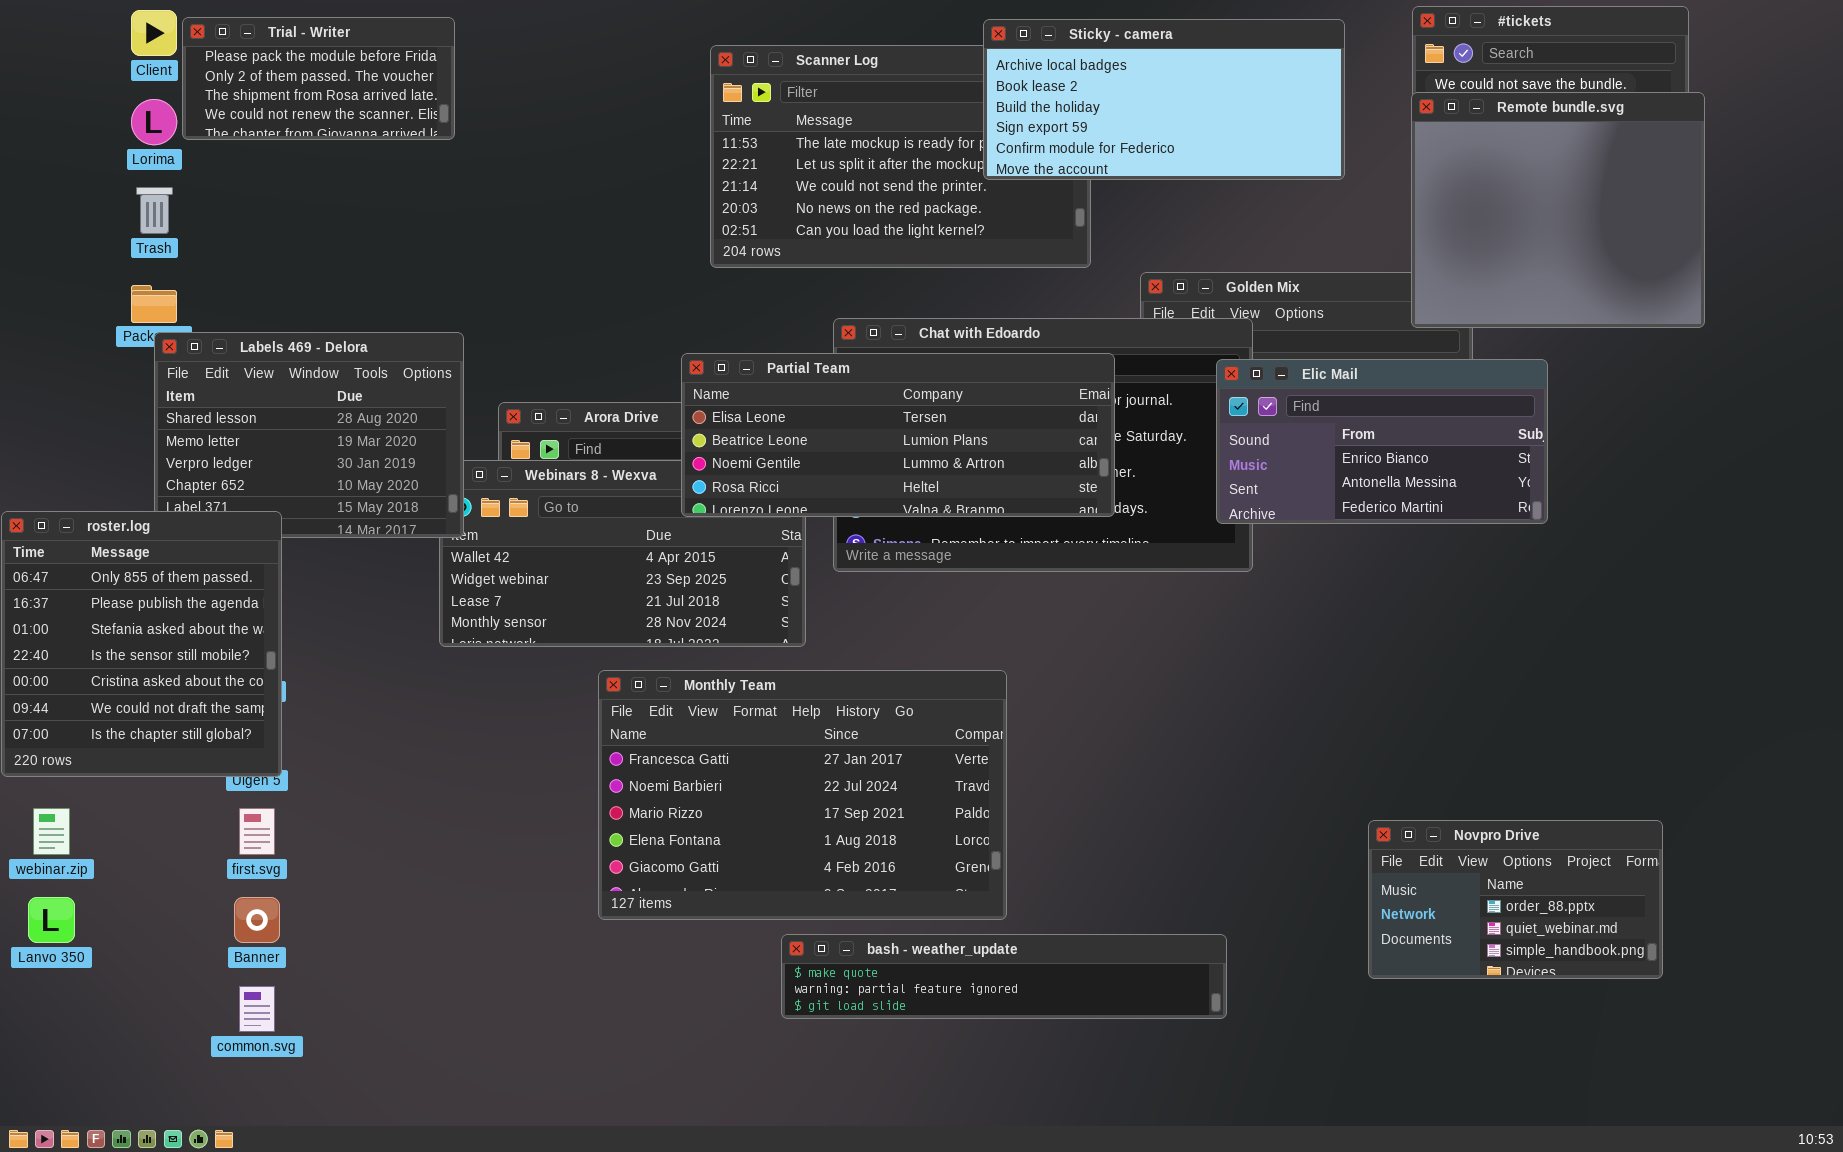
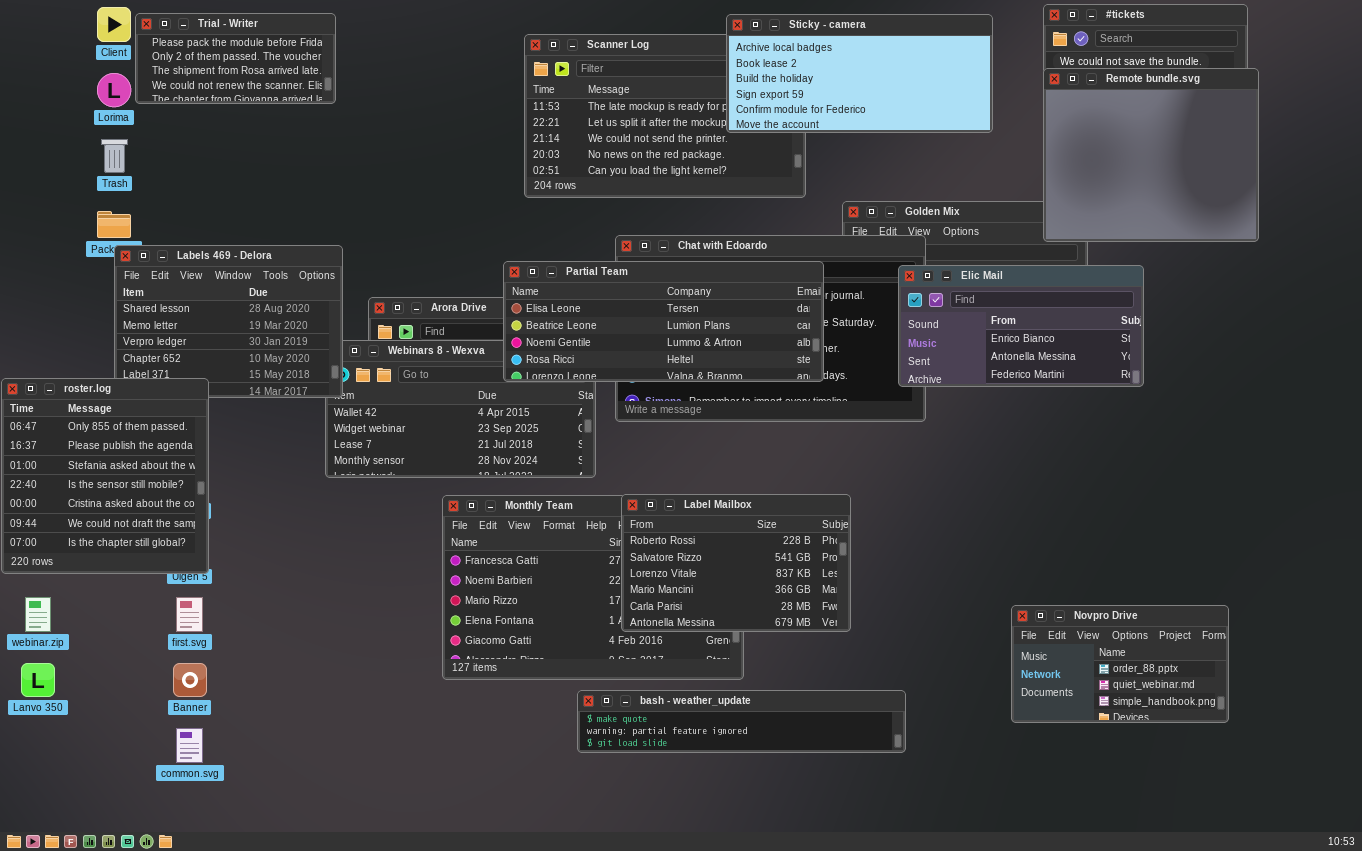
Label Mailbox: none -> [621,494,851,632], opened

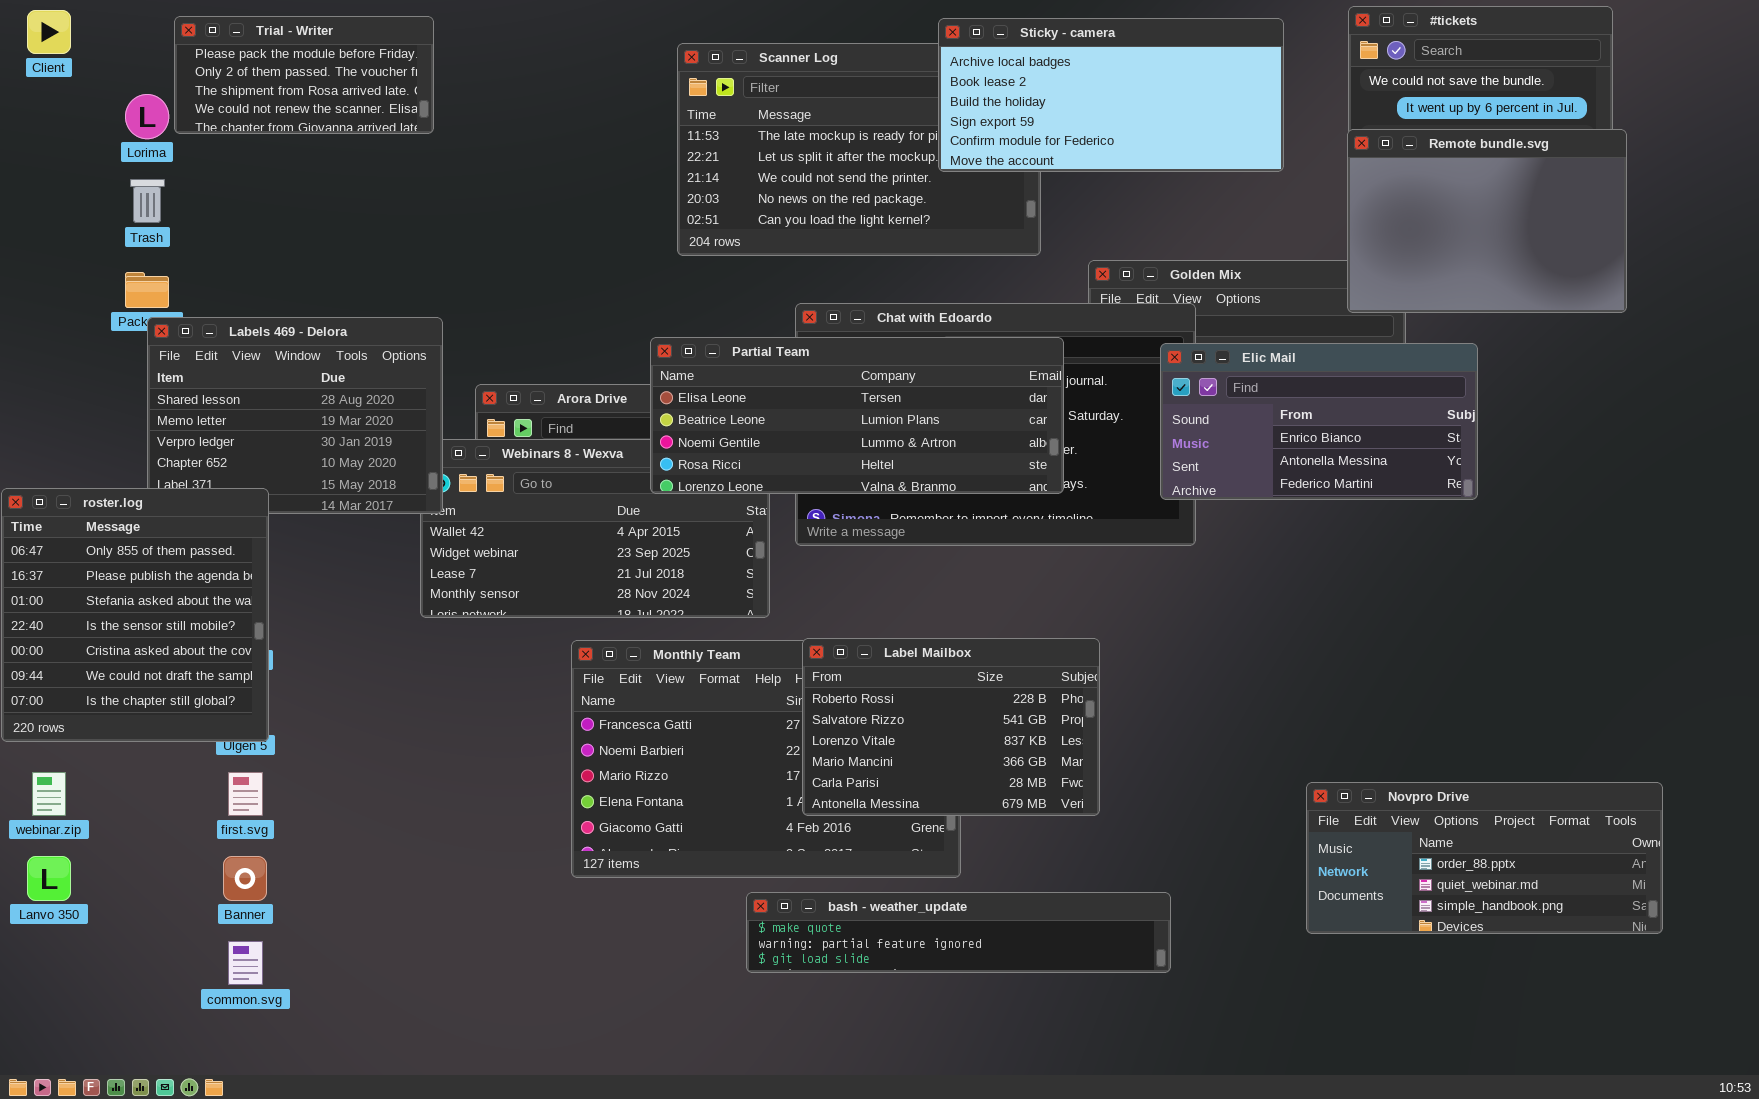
Client: [97,7,131,42] -> [27,10,71,54], moved
Remote bundle.svg: [1043,68,1259,242] -> [1347,129,1627,313], resized
Novpro Drive: [1011,605,1229,723] -> [1306,782,1663,934], resized

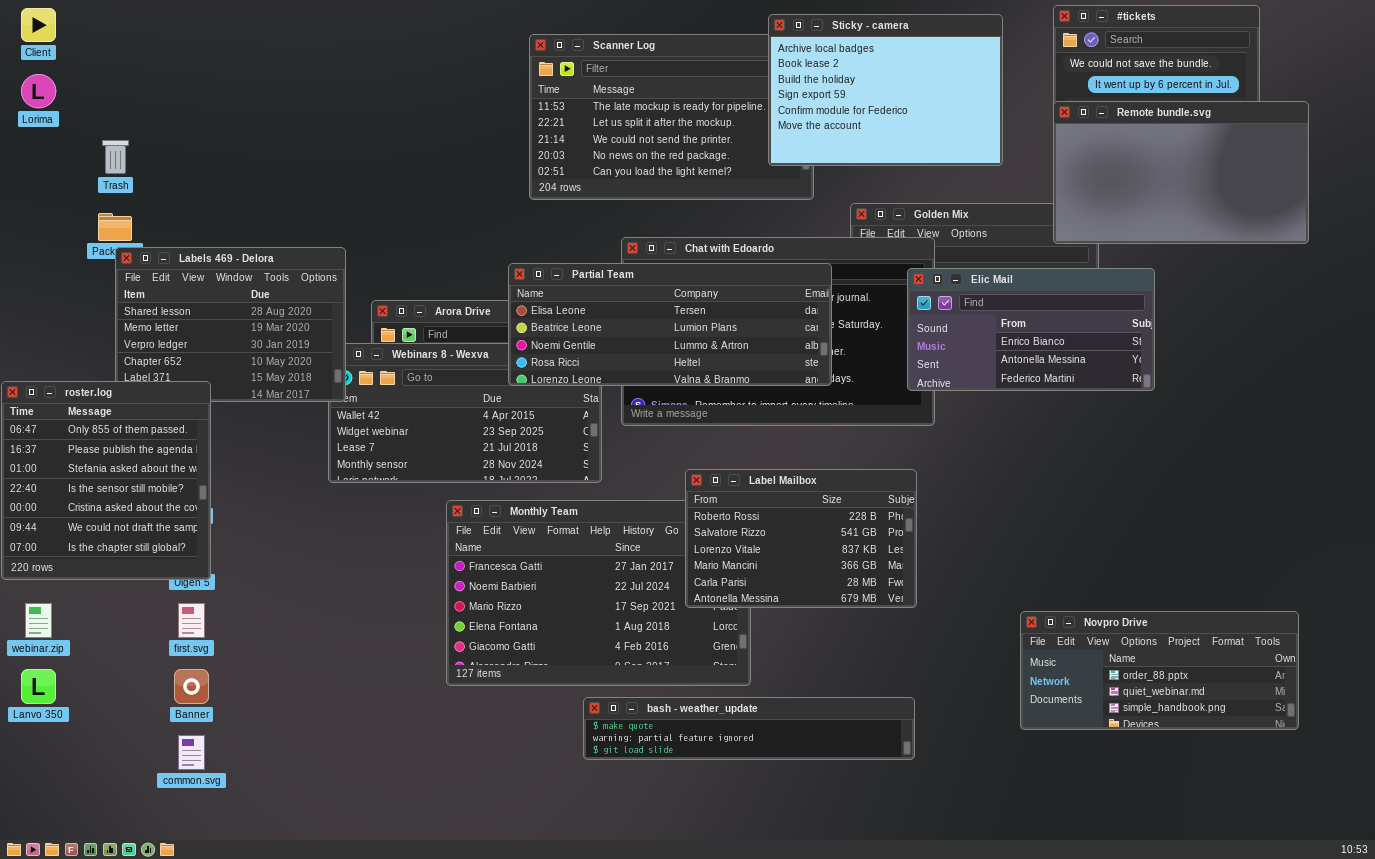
Trial - Writer: [174,16,434,134] -> none, closed
Sticky - camera: [938,18,1284,172] -> [768,14,1003,166], resized
Lorima: [125,94,169,139] -> [21,74,56,108], moved
Remote bundle.svg: [1347,129,1627,313] -> [1053,101,1309,244], resized
Label Mailbox: [802,638,1100,816] -> [685,469,917,608], moved

